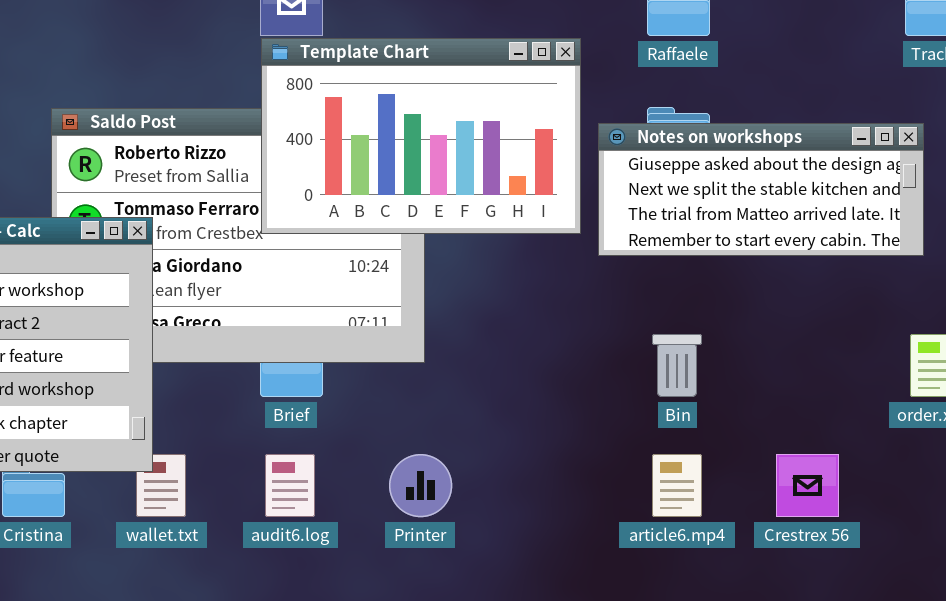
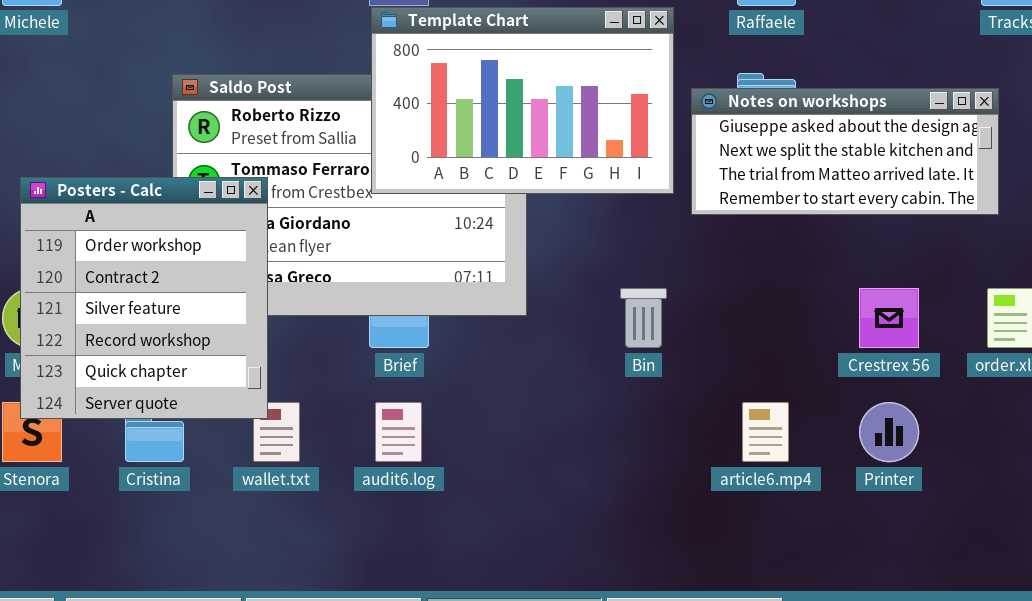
Bin: [652,334,702,397] -> [620,288,667,348], moved
Printer: [389,454,452,517] -> [859,402,919,462], moved
Crestrex 56: [776,454,839,517] -> [859,288,919,348], moved

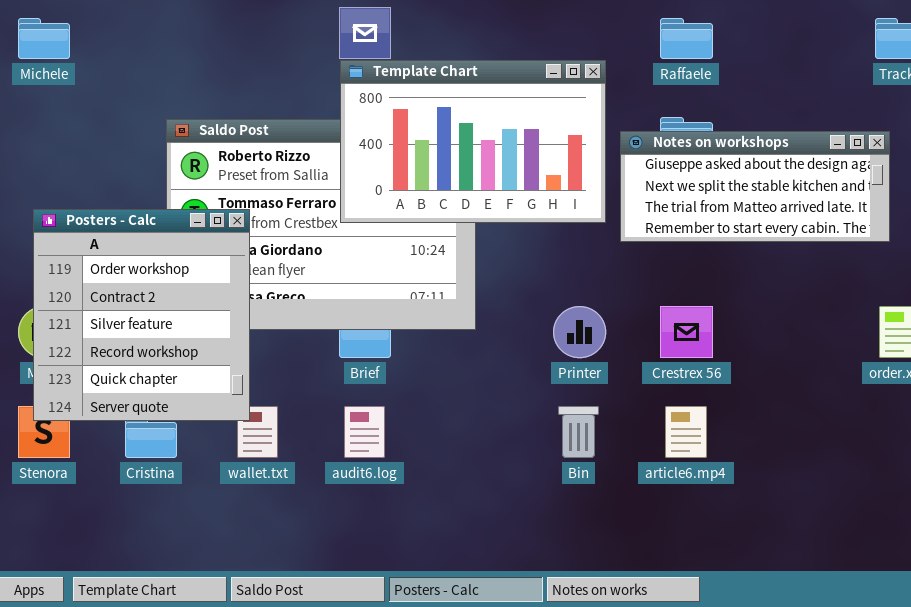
Bin: [620,288,667,348] -> [558,406,599,458], moved
Crestrex 56: [859,288,919,348] -> [660,306,713,358], moved
Printer: [859,402,919,462] -> [553,306,606,358], moved

